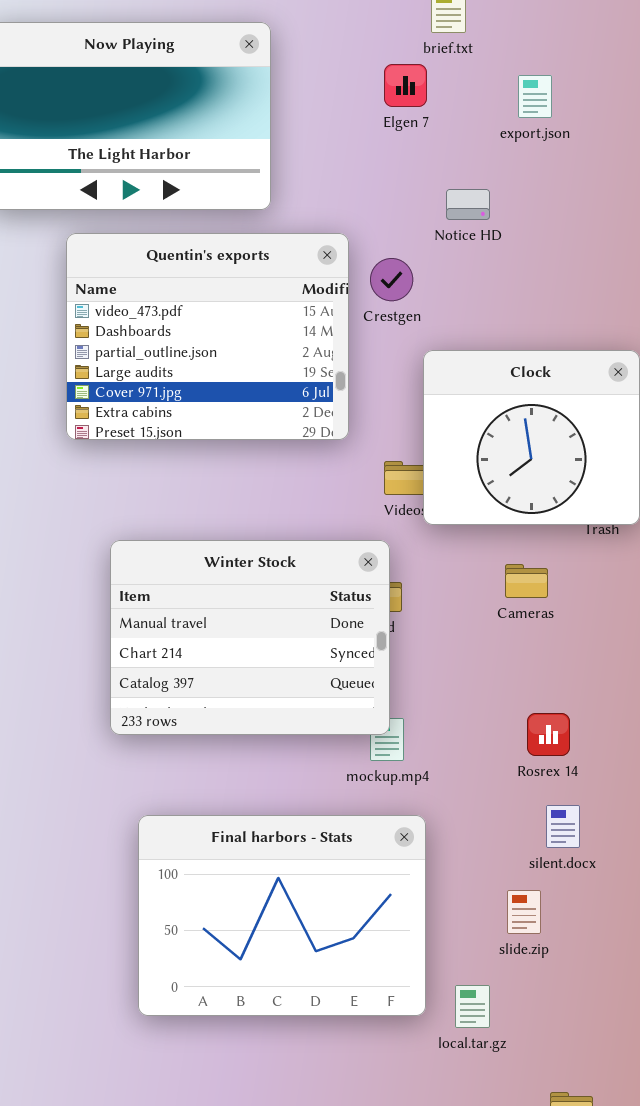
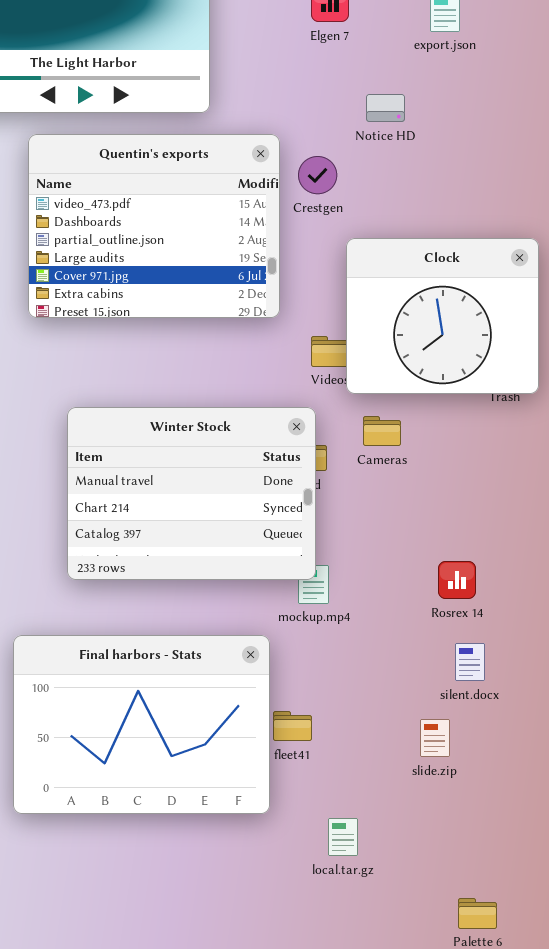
Cameras: [505,564,548,598] -> [363,416,401,446], moved
Final harbors - Stats: [138,815,426,1016] -> [13,635,270,814], moved
local.tar.gz: [455,985,490,1028] -> [328,818,358,856], moved

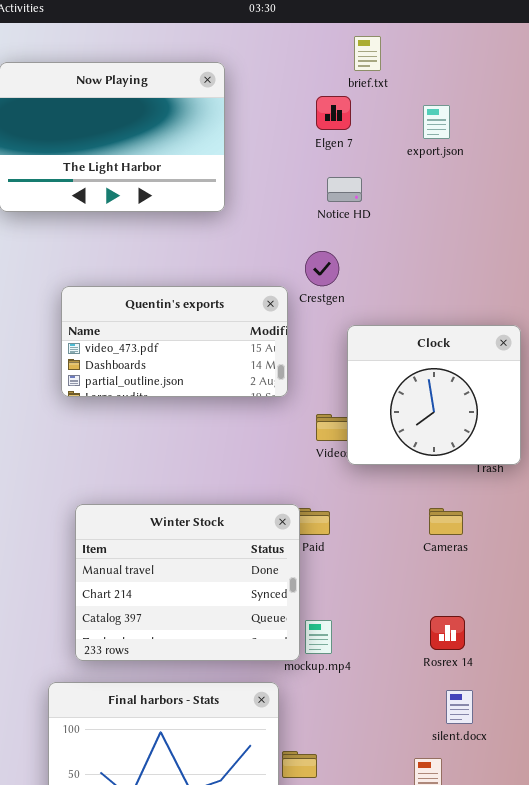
Notice HD: [366,94,405,122] -> [327,177,362,202], moved
Quentin's exports: [28,134,280,318] -> [61,286,288,397], resized
Winter Stock: [67,407,316,580] -> [75,504,300,661], moved
Cameras: [363,416,401,446] -> [429,508,463,535], moved

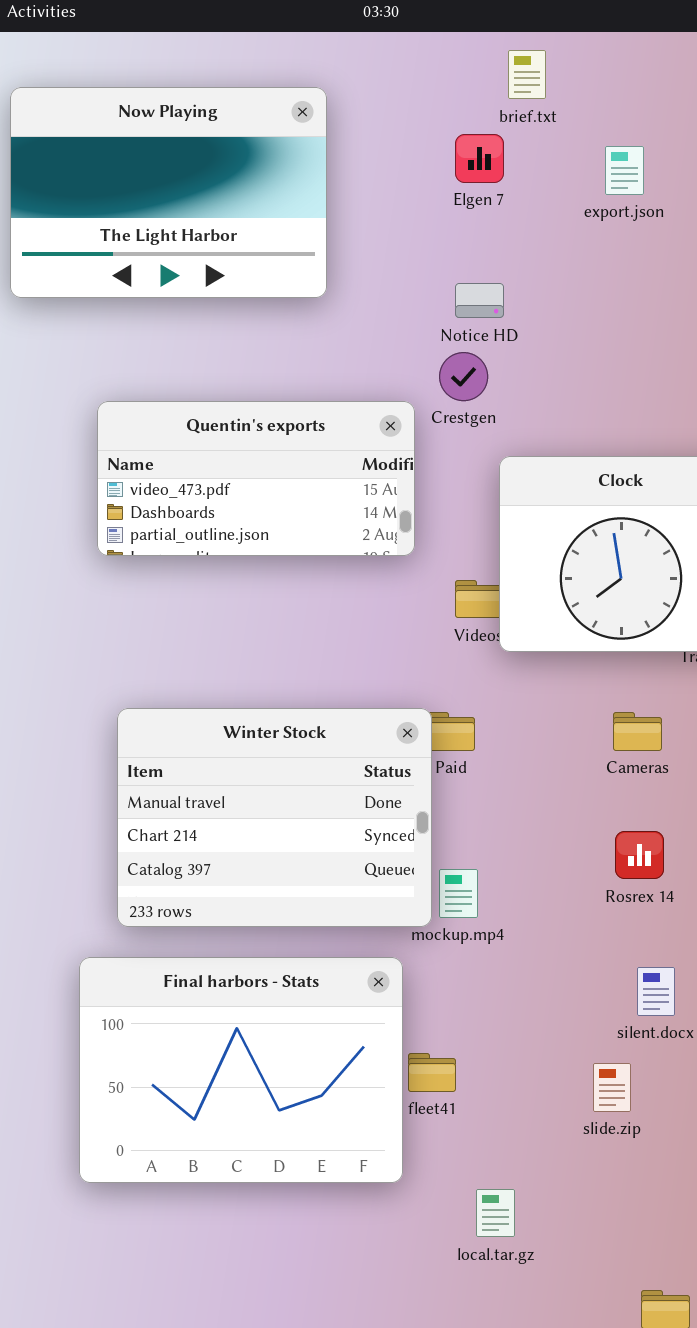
Notice HD: [327,177,362,202] -> [455,283,504,318], moved
Rosrex 14: [430,616,465,650] -> [615,831,664,879], moved

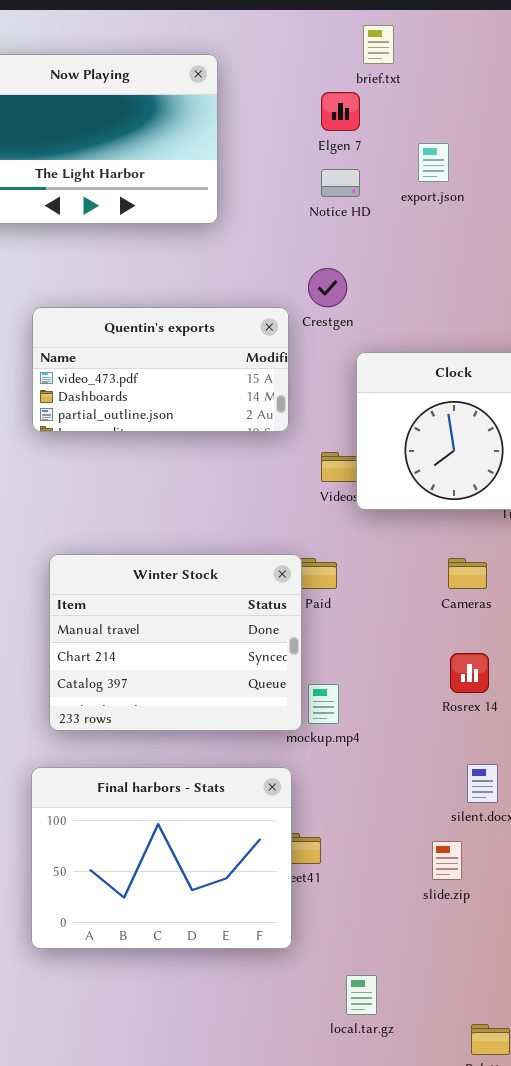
export.json: [605,146,644,195] -> [418,143,449,182], moved
Notice HD: [455,283,504,318] -> [321,169,360,197], moved
Final harbors - Stats: [79,957,403,1183] -> [31,767,292,949], moved
local.tar.gz: [476,1189,515,1237] -> [346,975,377,1015], moved

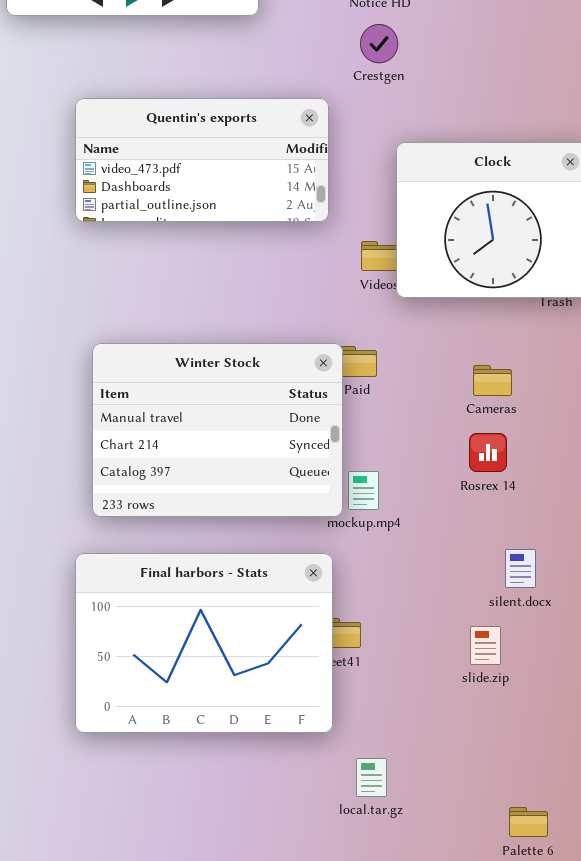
Crestgen: [308,268,347,307] -> [360,24,398,63], moved
Cameras: [448,558,487,589] -> [473,365,512,396], moved
Rosrex 14: [450,653,489,693] -> [469,433,507,472], moved
local.tar.gz: [346,975,377,1015] -> [356,758,387,797], moved

